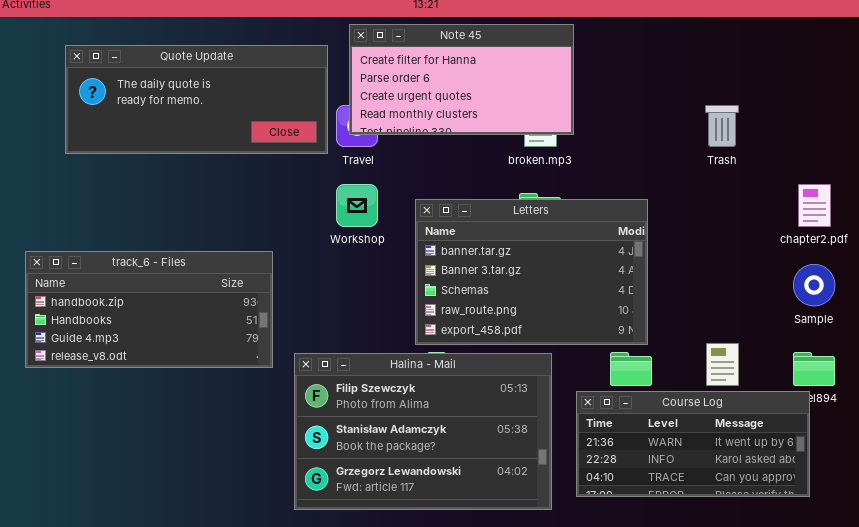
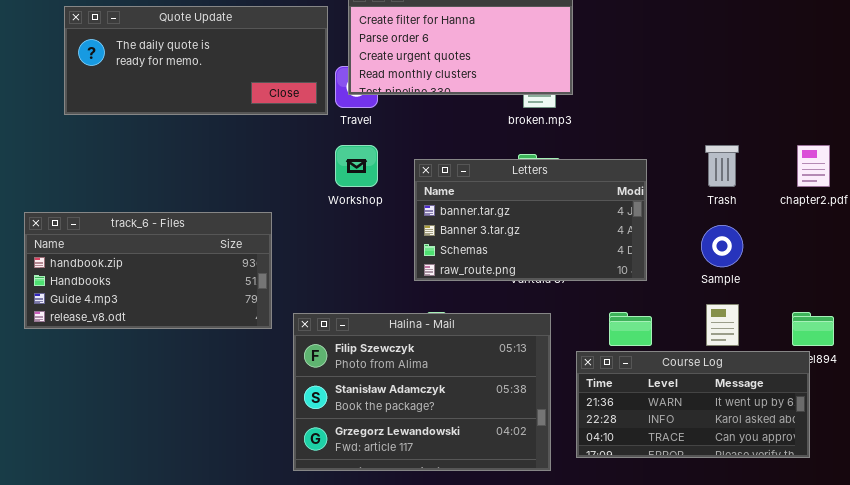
Trash: [705,105,739,147] -> [705,145,739,187], moved
Letters: [415,199,648,345] -> [414,159,647,281], resized
Sample: [793,264,835,306] -> [701,225,743,267], moved

